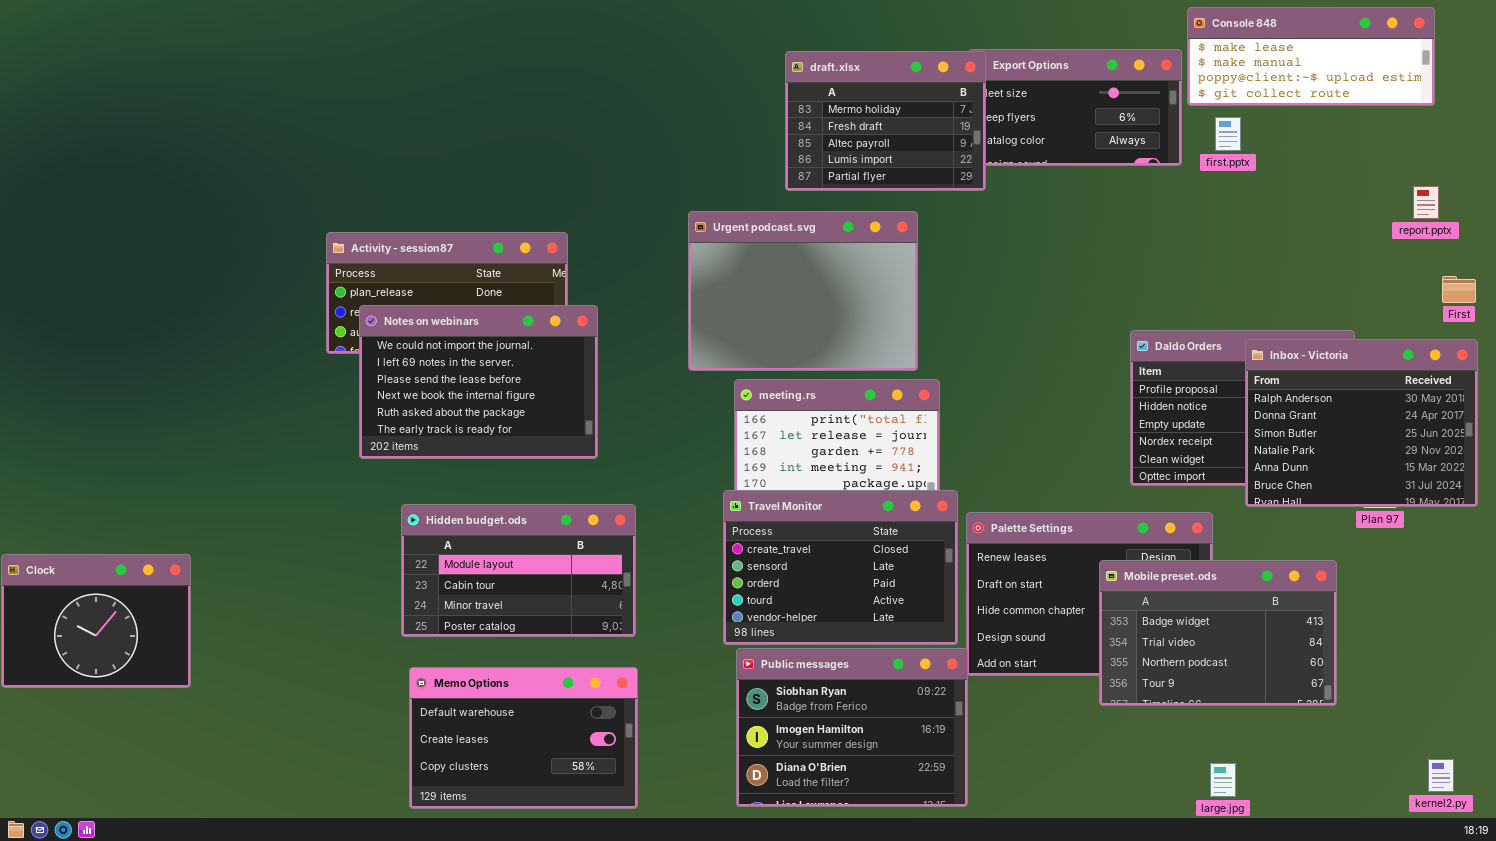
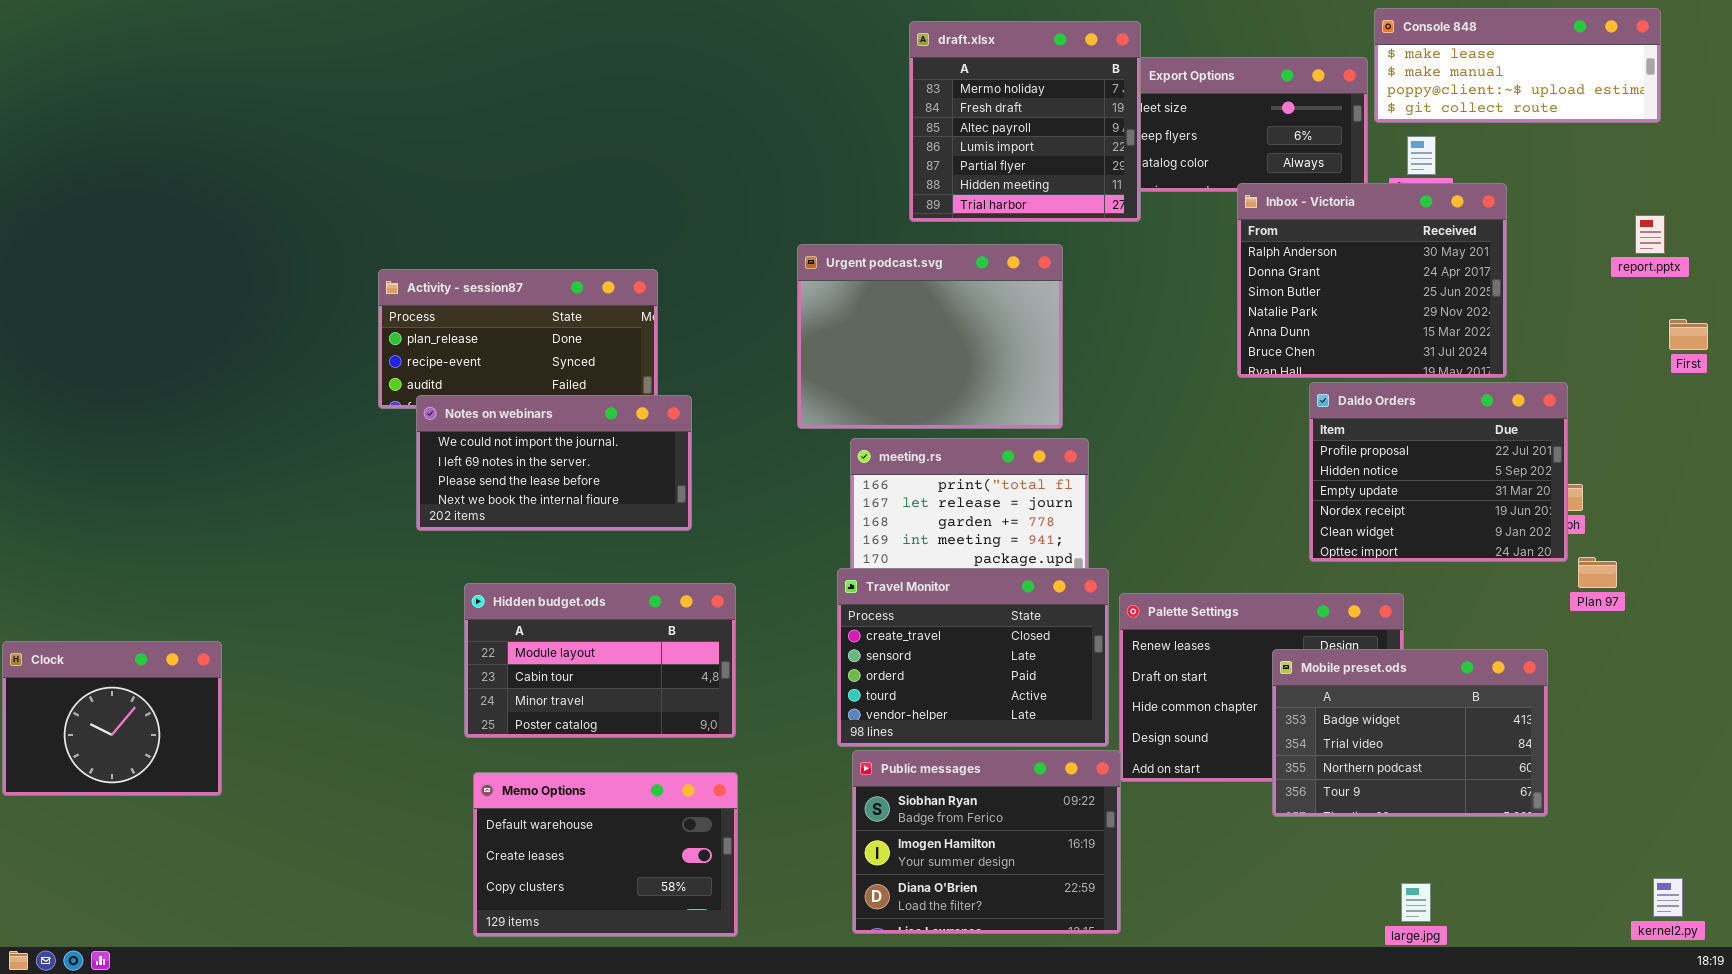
draft.xlsx: [785,51,986,191] -> [909,21,1141,222], resized
Notes on webinars: [359,305,598,459] -> [416,395,692,531], resized
Inbox - Victoria: [1245,339,1478,507] -> [1237,183,1507,378], moved

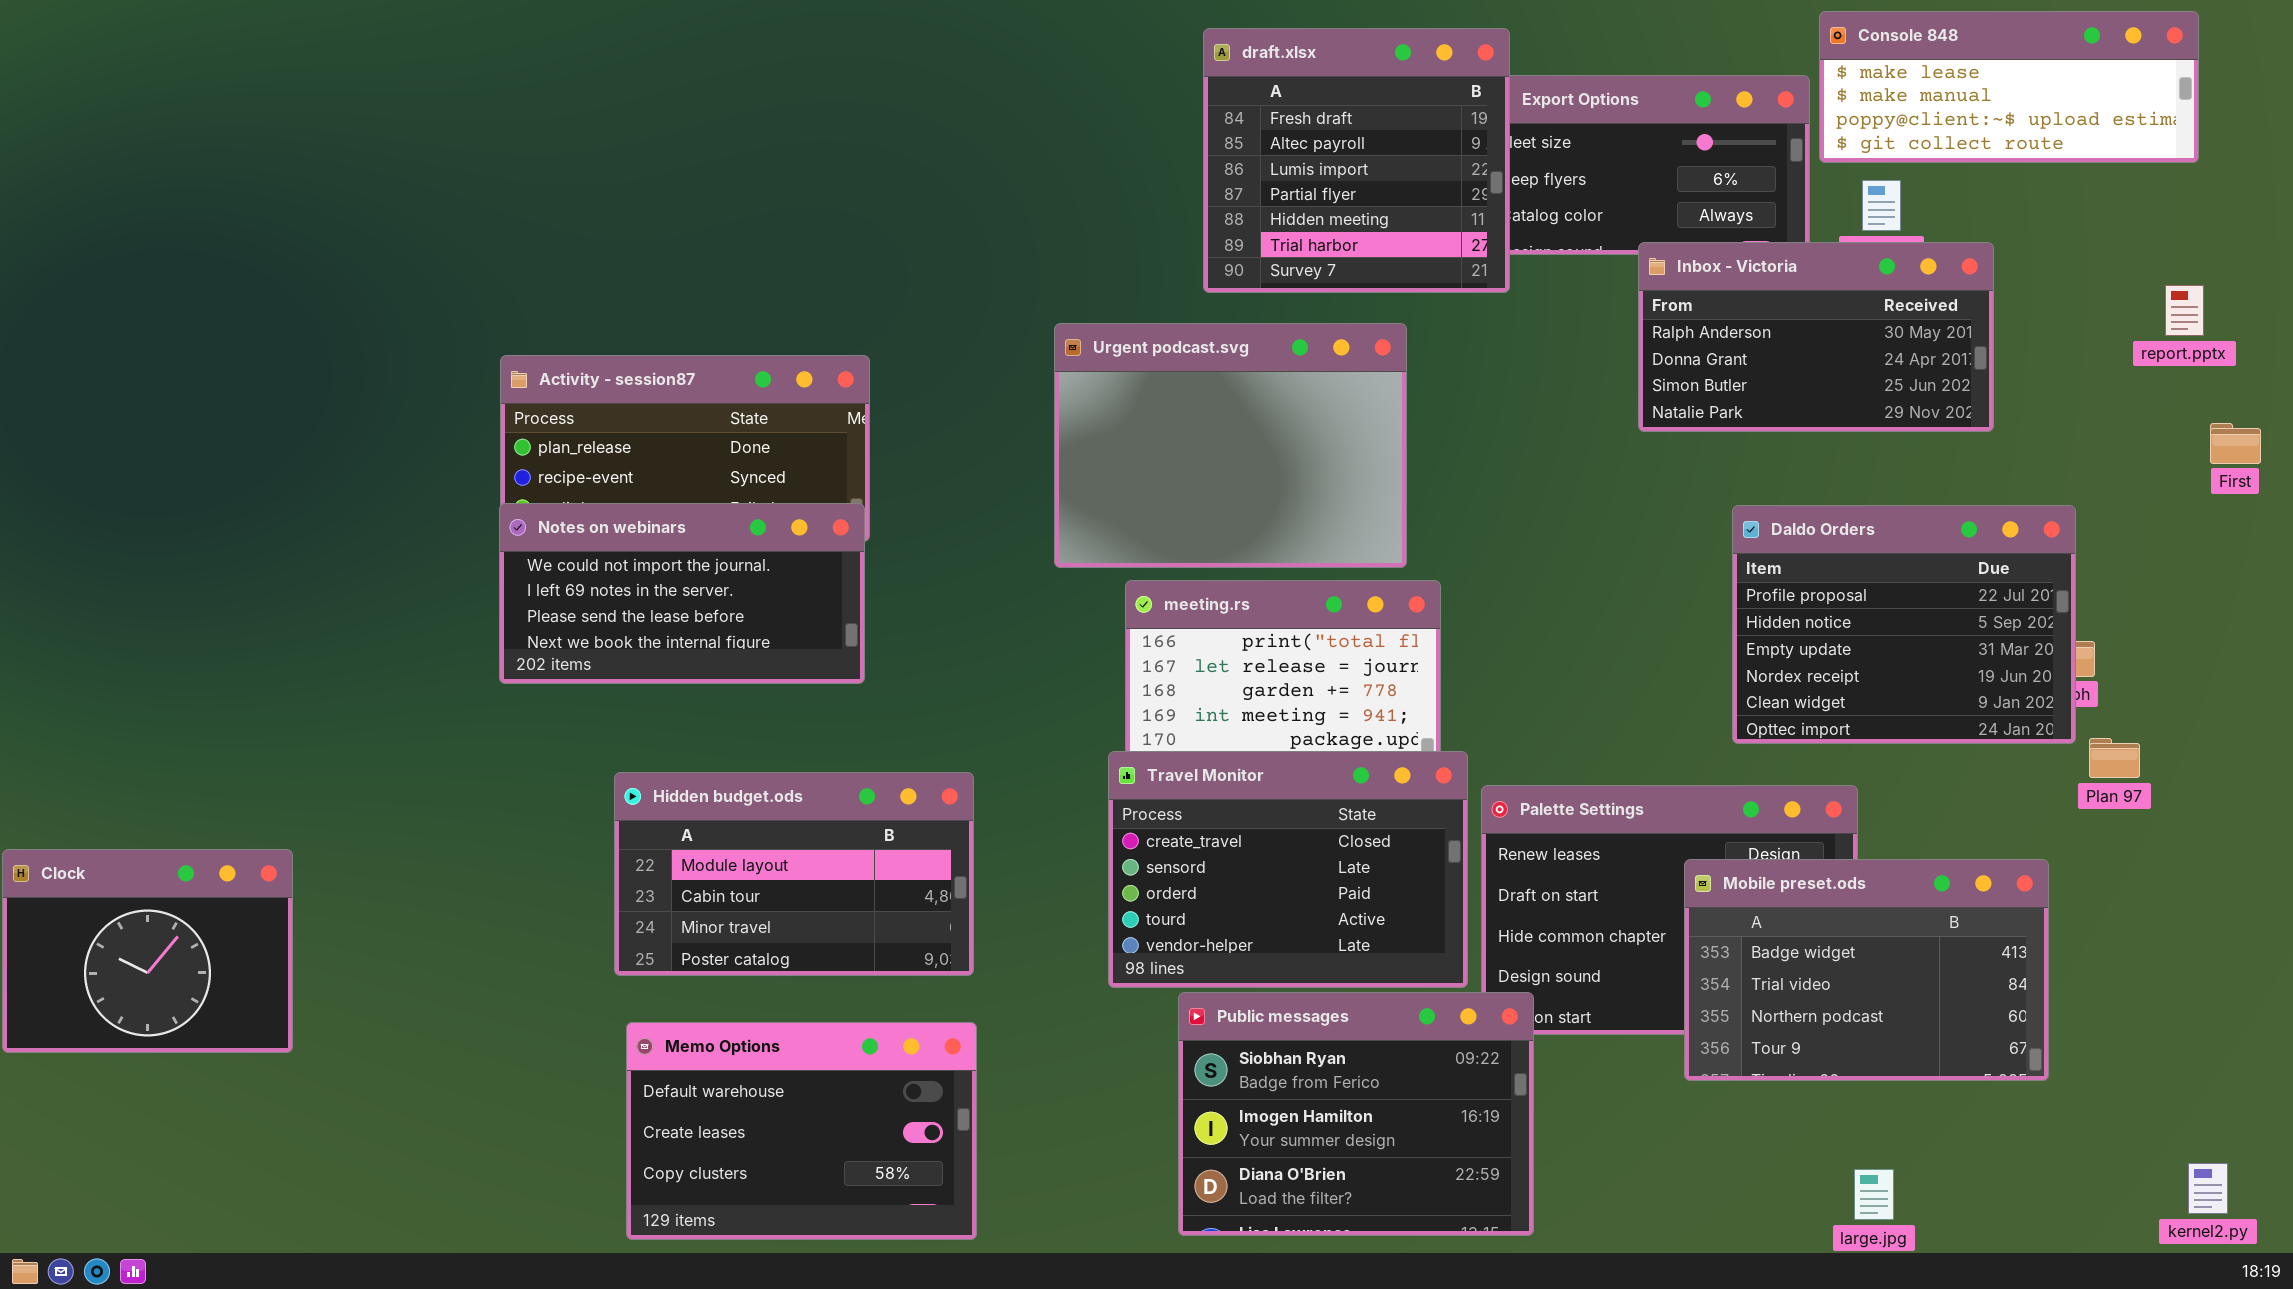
draft.xlsx: [909,21,1141,222] -> [1203,28,1510,293], scrolled down 1 row
Inbox - Victoria: [1237,183,1507,378] -> [1638,242,1994,432], resized
Notes on webinars: [416,395,692,531] -> [499,503,865,684], moved
Public messages: [852,750,1121,934] -> [1178,992,1534,1236], moved

